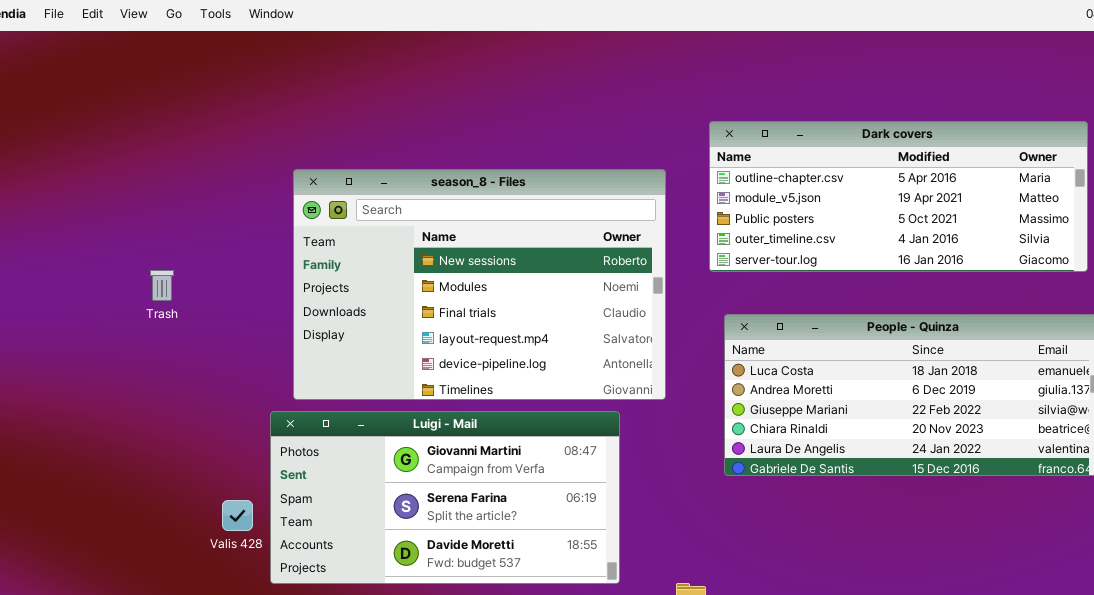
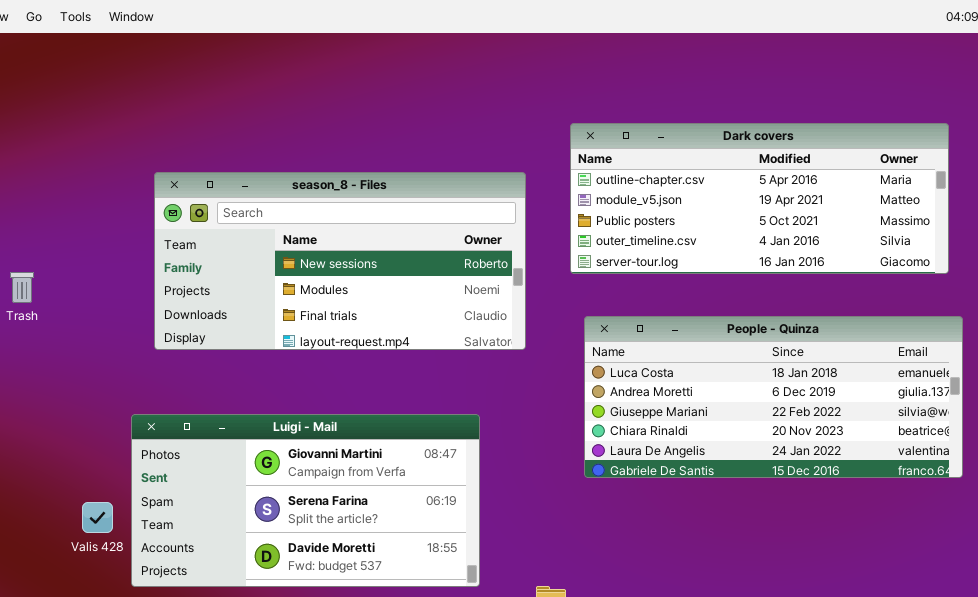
season_8 - Files: [293,169,666,400] -> [154,172,526,350], resized

